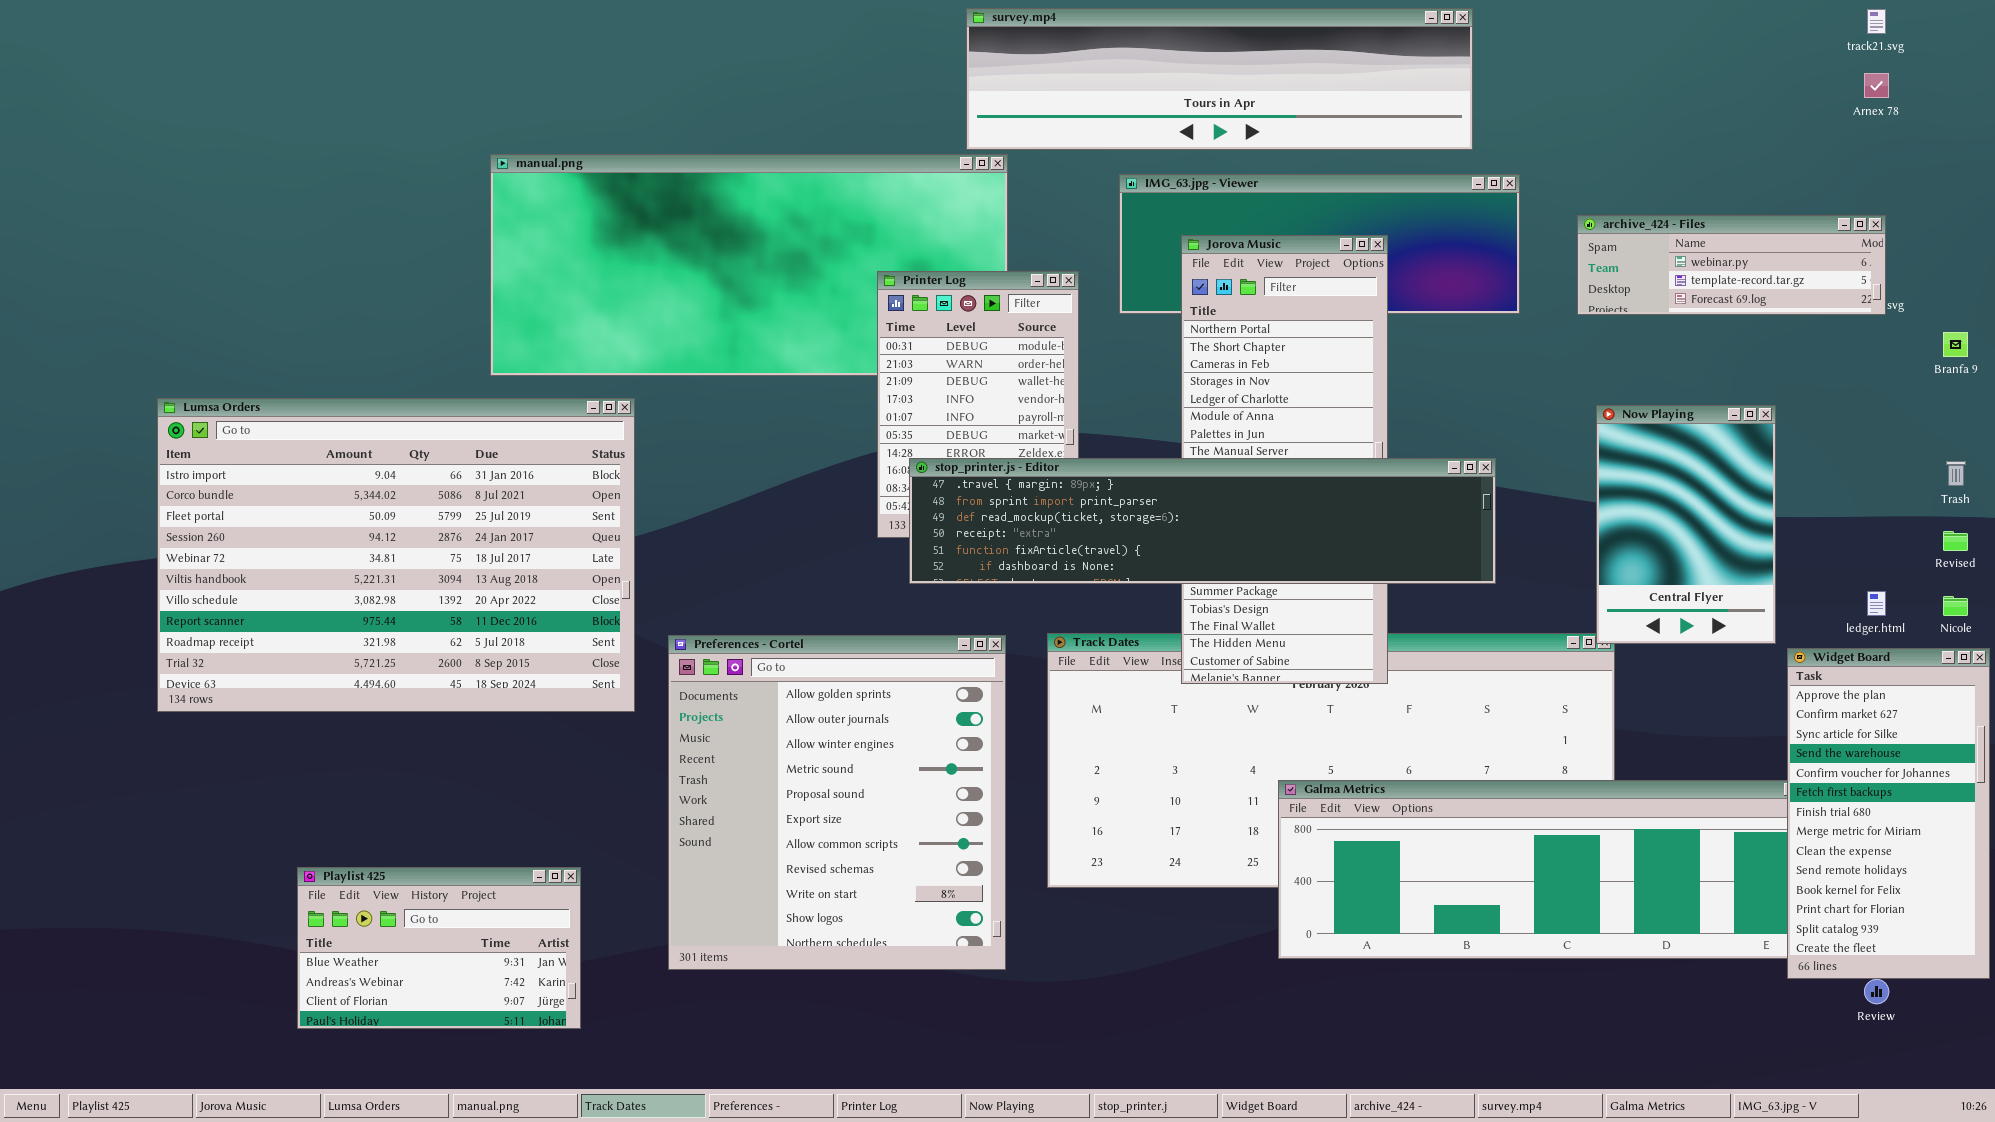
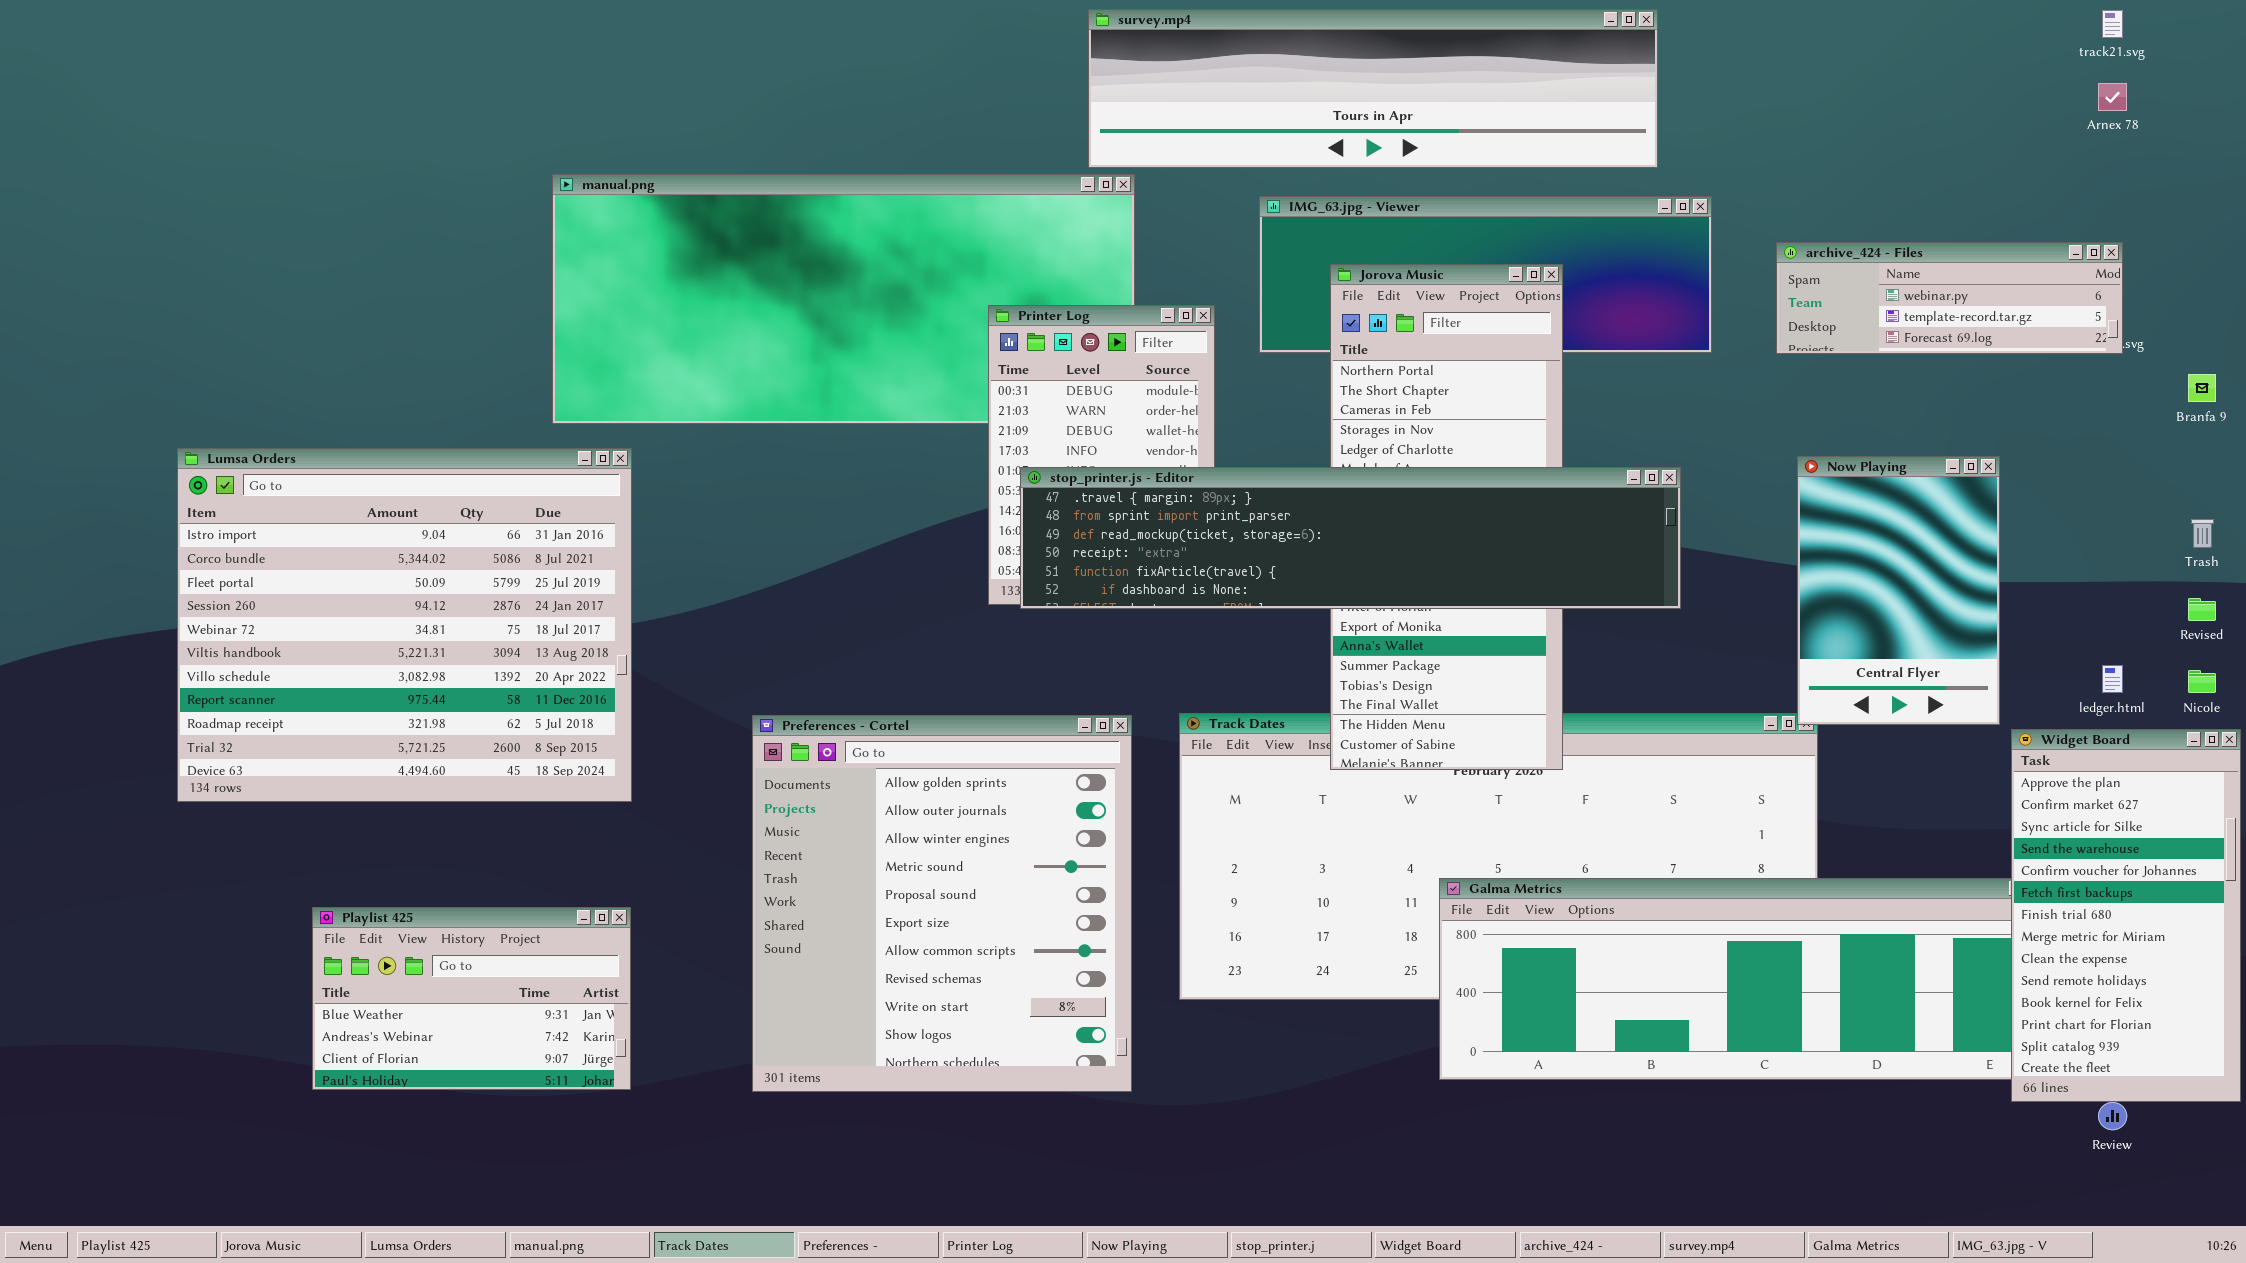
Lumsa Orders: [157,398,635,712] -> [177,448,632,802], resized
stop_printer.js - Editor: [909,458,1496,584] -> [1020,467,1681,609], moved
Playlist 425: [297,867,581,1029] -> [312,907,631,1090], moved

